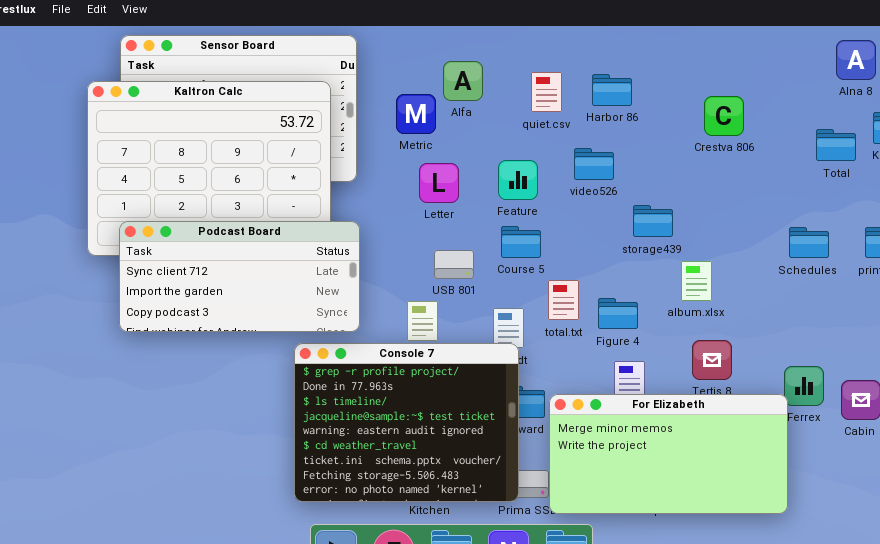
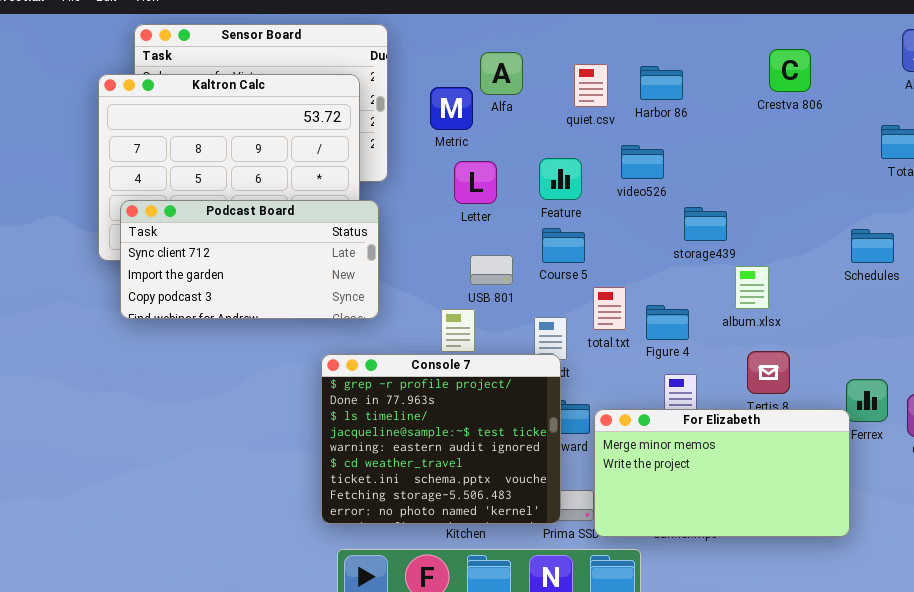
Crestva 806: [704,96,744,136] -> [769,49,811,92], moved
Podcast Board: [119,221,360,332] -> [120,200,379,319], moved

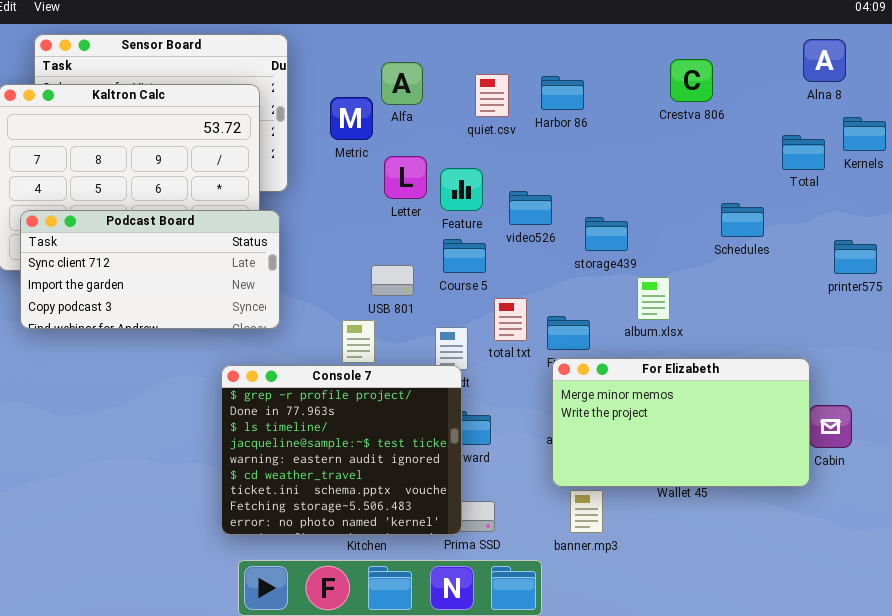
video526: [621,145,664,179] -> [509,191,552,225], moved
Letter: [454,161,497,204] -> [384,156,427,199], moved
Schedules: [851,229,894,263] -> [721,203,764,237], moved
For Elizabeth: [594,409,850,537] -> [552,358,810,487], moved

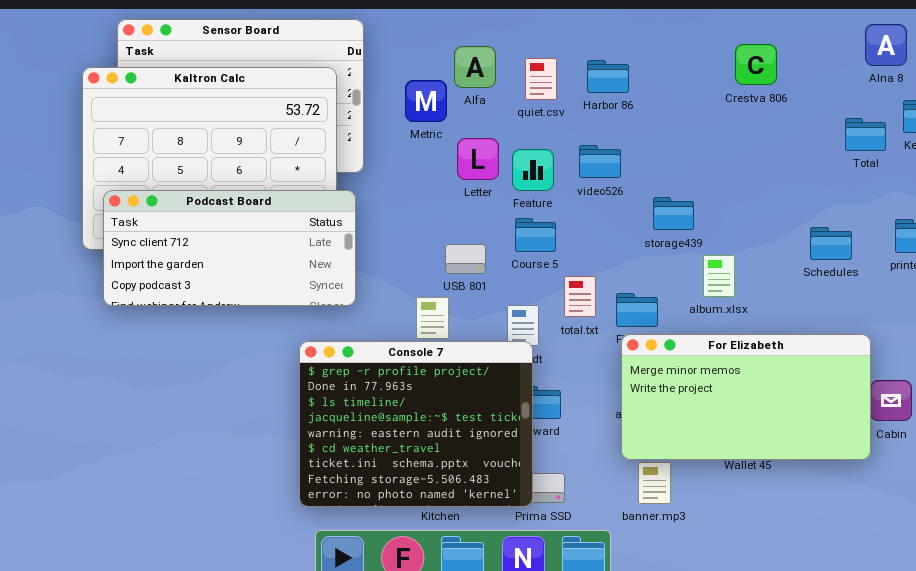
quiet.csv: [475,74,509,117] -> [525,58,557,100], moved
Harbor 86: [541,76,584,110] -> [587,60,629,93], moved
video526: [509,191,552,225] -> [579,145,621,178], moved
Schedules: [721,203,764,237] -> [810,227,852,260], moved

